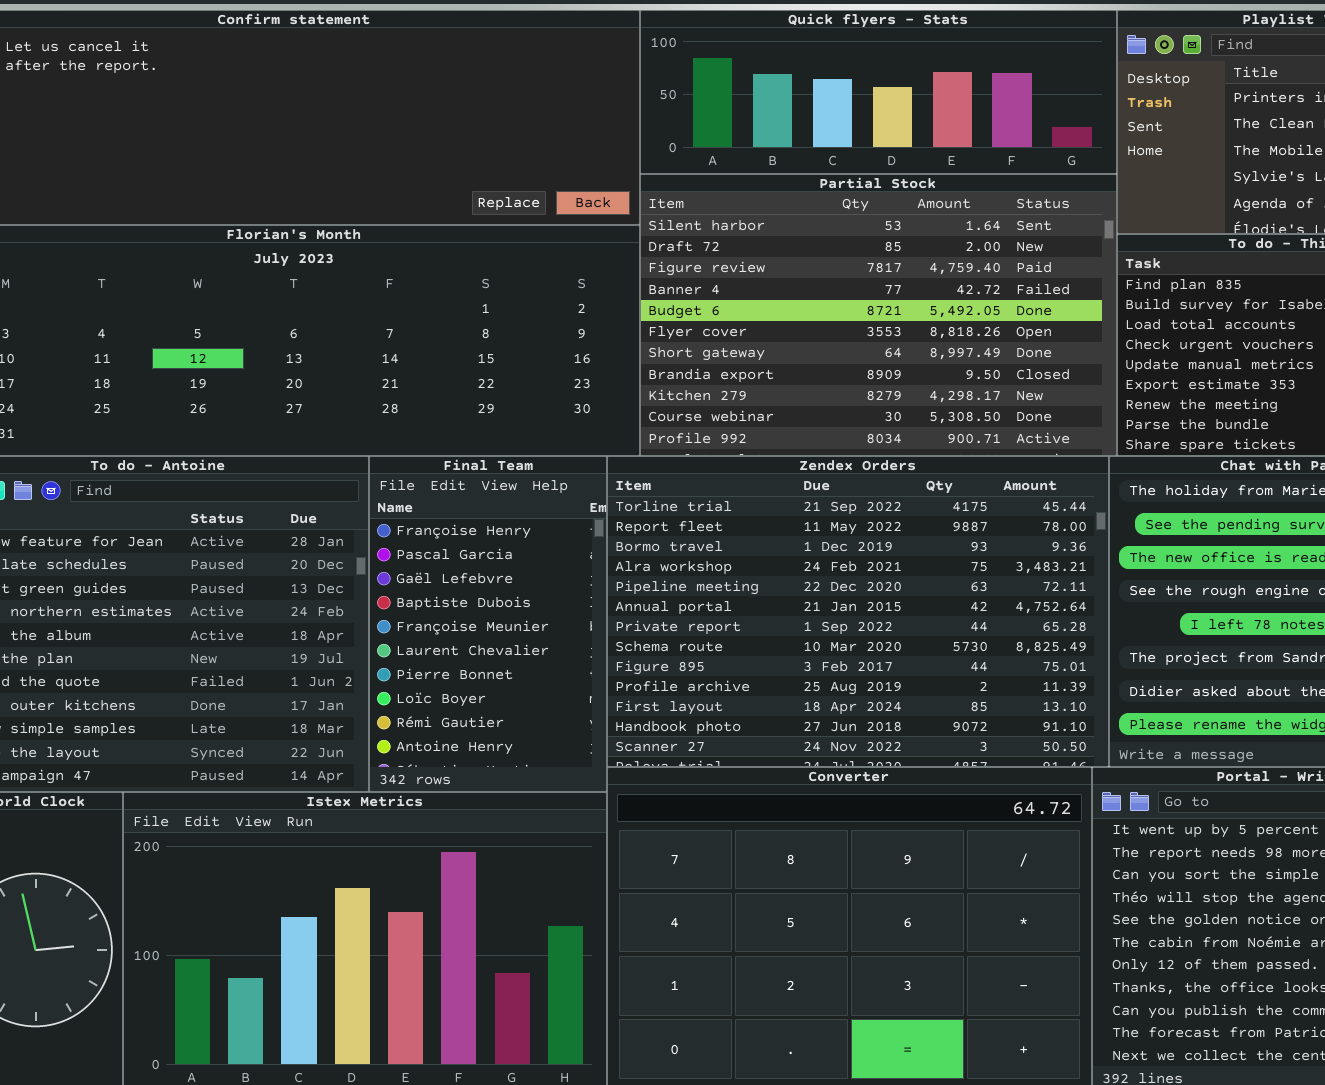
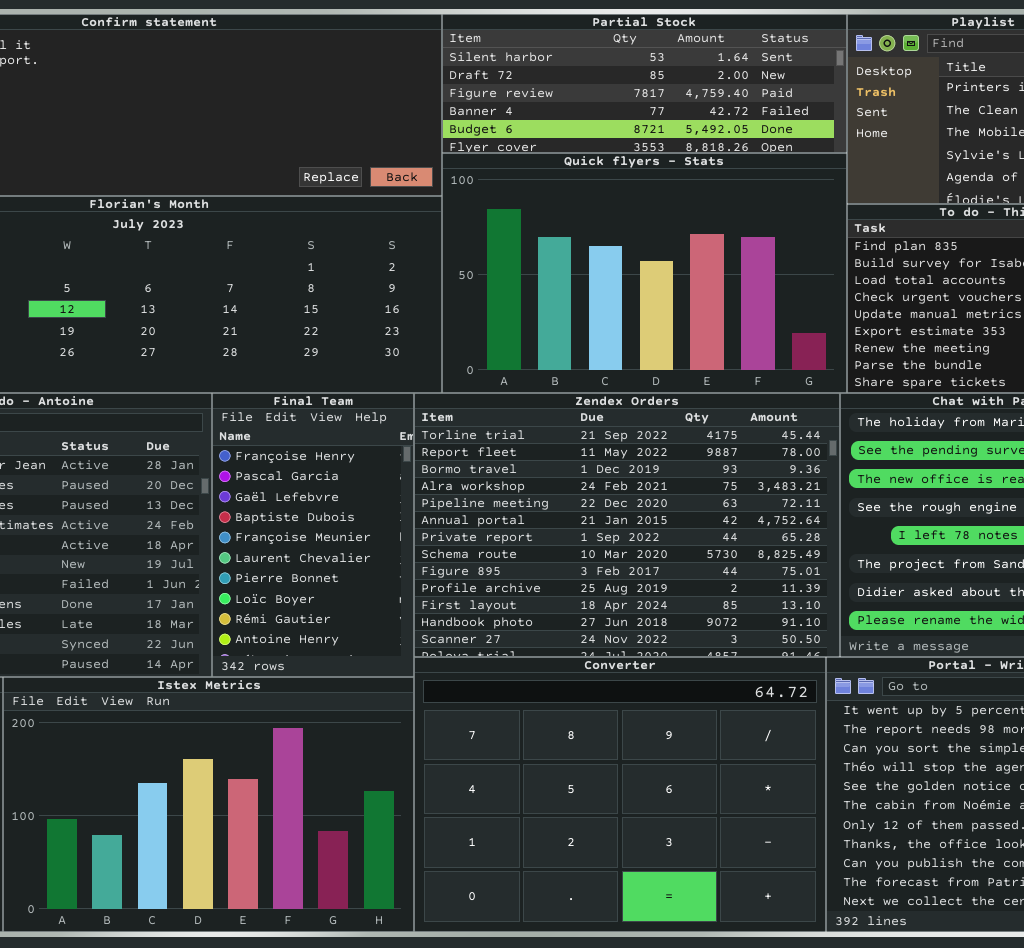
Quick flyers - Stats: [640,10,1117,174] -> [442,153,847,393], moved, resized
Partial Stock: [640,174,1117,456] -> [442,14,847,153], moved, resized

